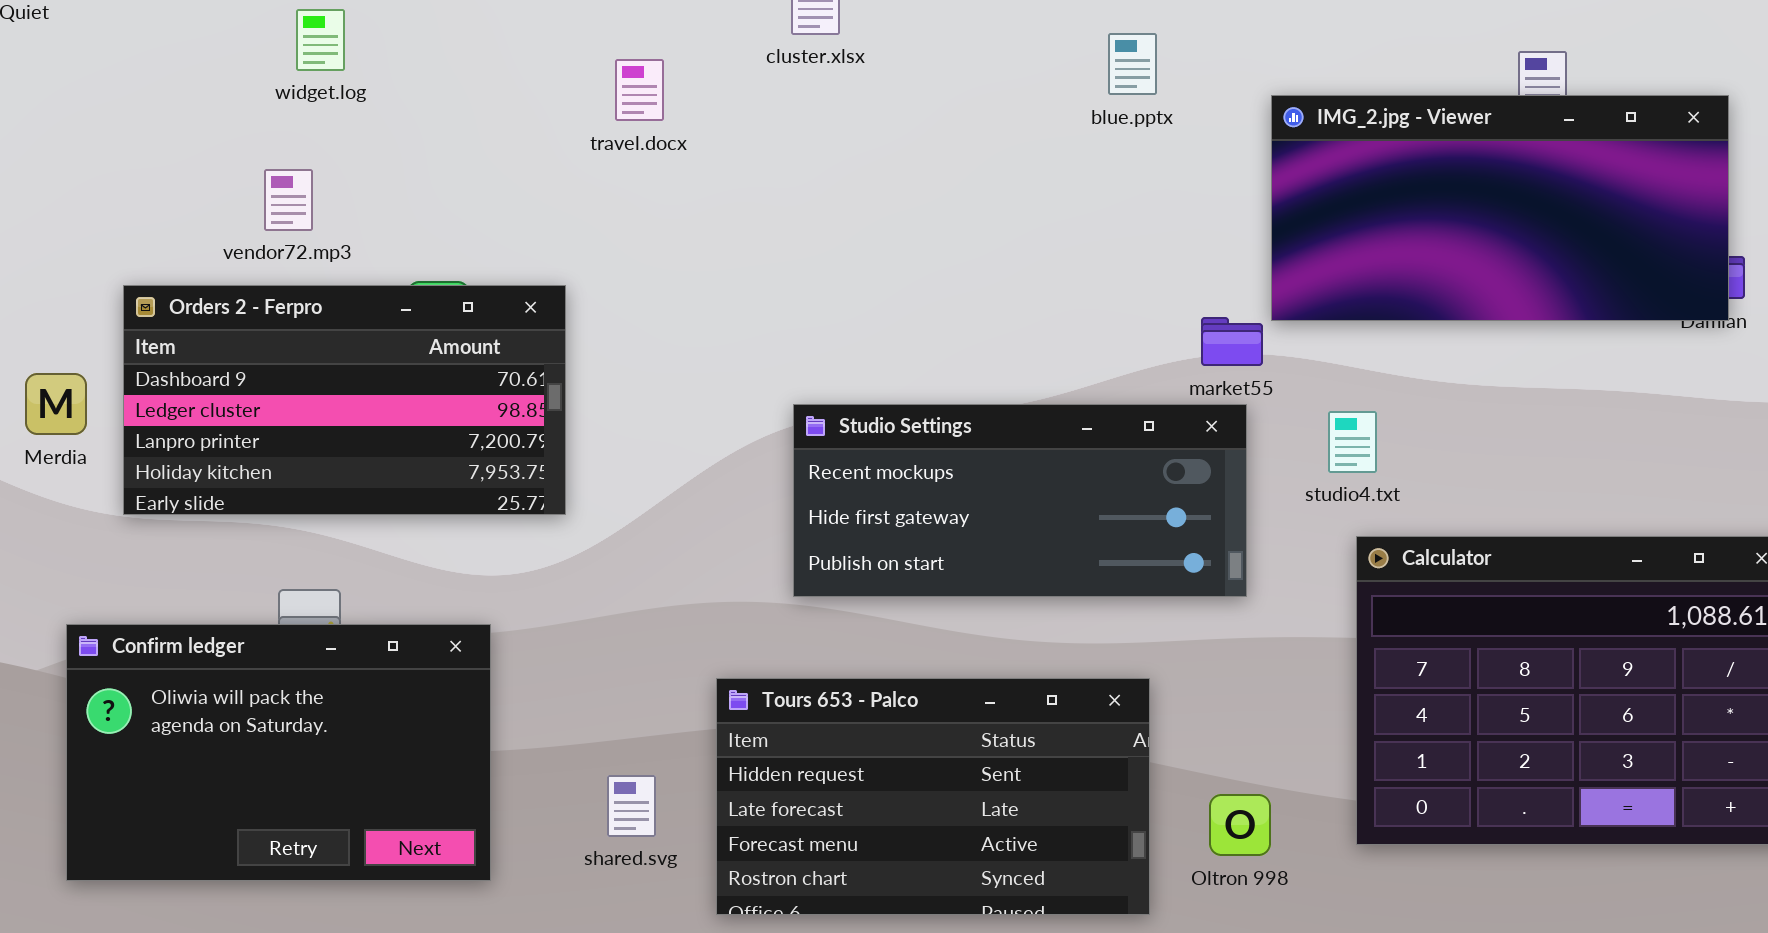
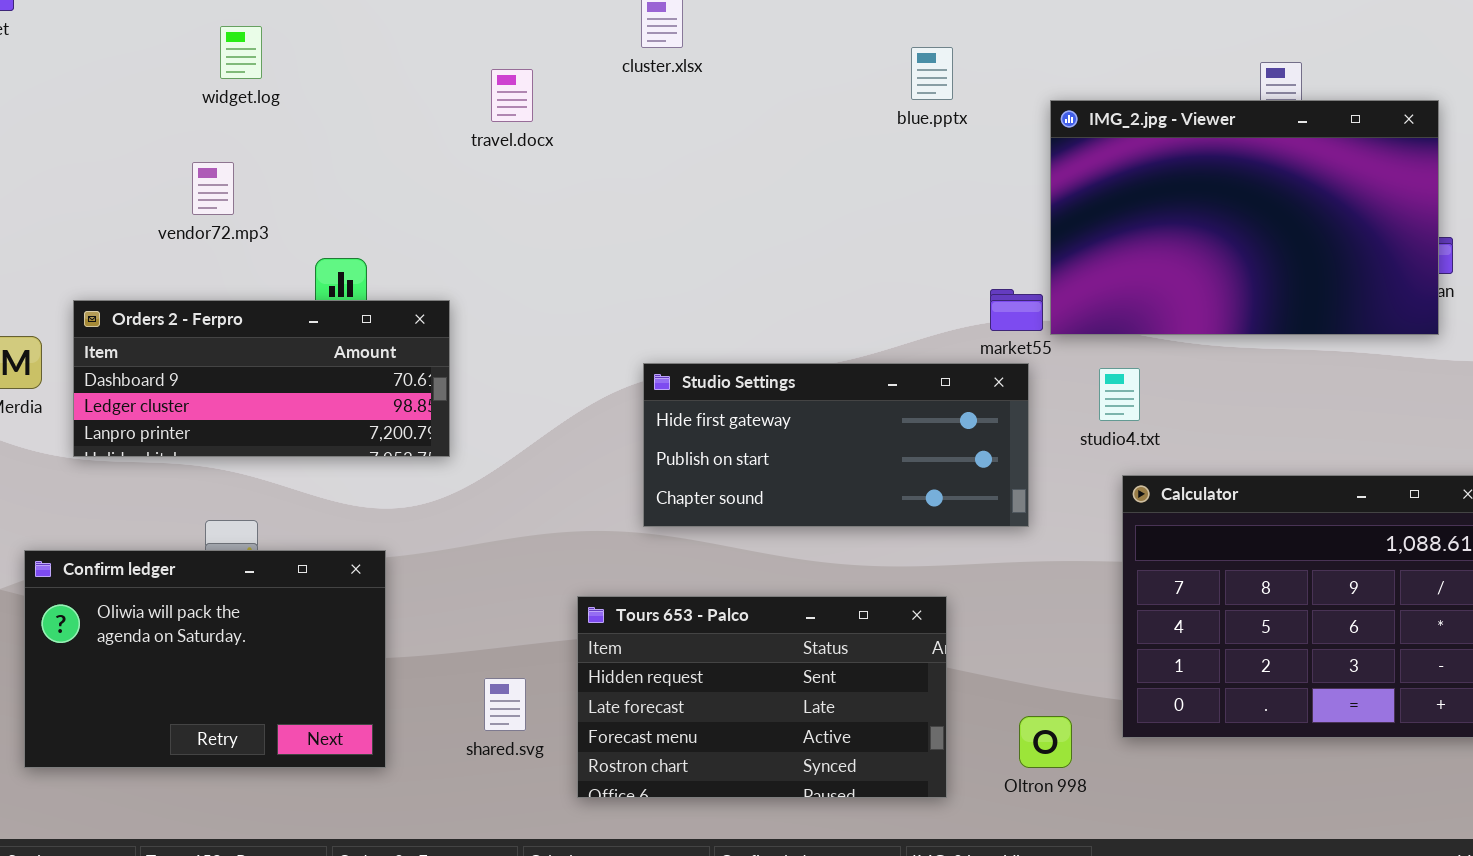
IMG_2.jpg - Viewer: [1271,95,1729,321] -> [1050,100,1439,335], resized
Orders 2 - Ferpro: [123,285,566,515] -> [73,300,450,457], resized
Studio Settings: [793,404,1247,597] -> [643,363,1029,527], scrolled down 1 row
Oltron 998: [1209,794,1271,856] -> [1019,716,1072,768], moved

